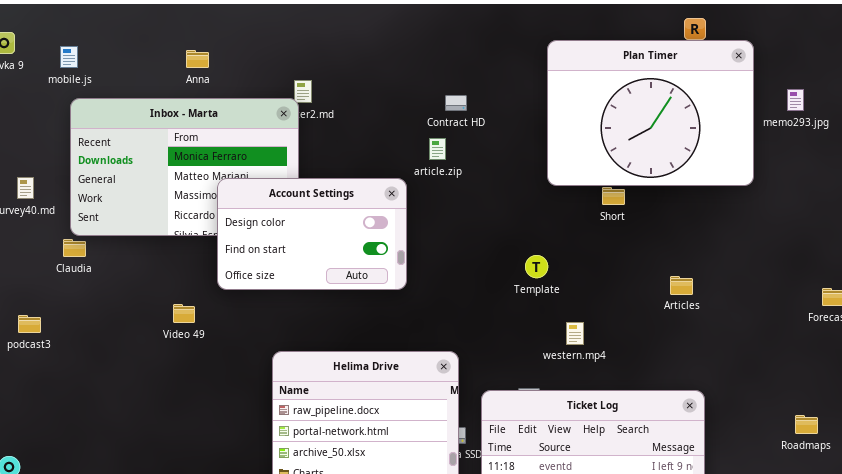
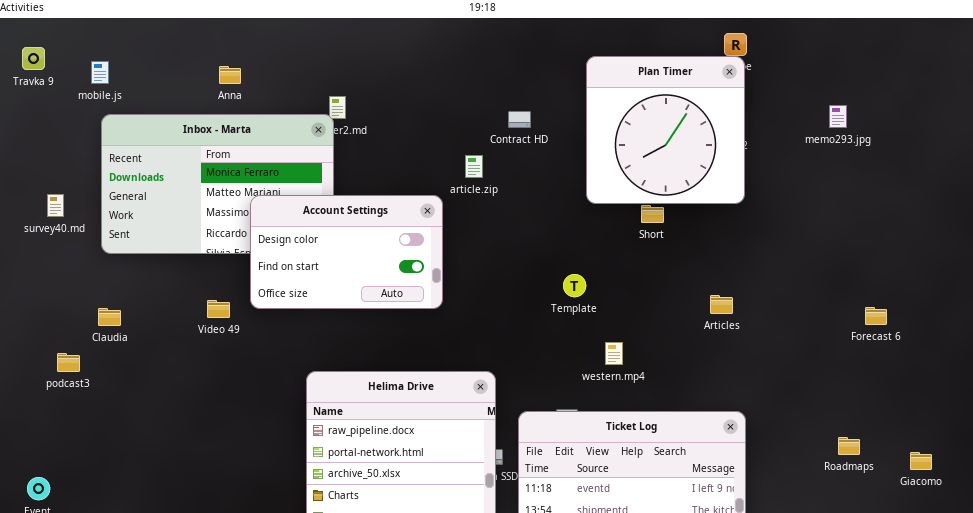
Plan Timer: [547,40,754,186] -> [586,56,745,204], resized
Contract HD: [445,95,467,111] -> [508,111,531,128], moved
Claudia: [63,239,86,257] -> [98,308,121,326], moved
Video 49: [173,304,195,323] -> [207,300,230,318], moved
podcast3: [18,315,41,333] -> [57,353,80,372], moved

